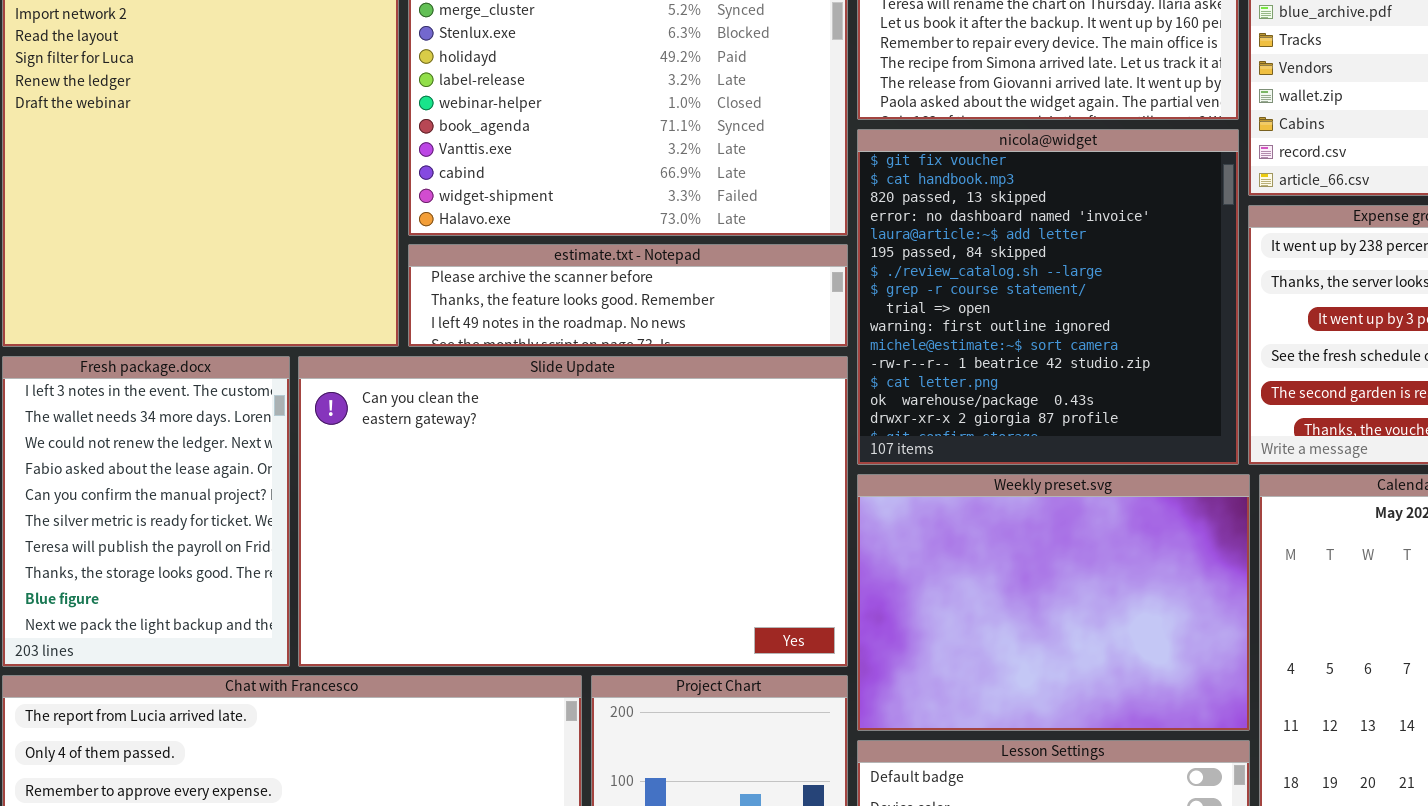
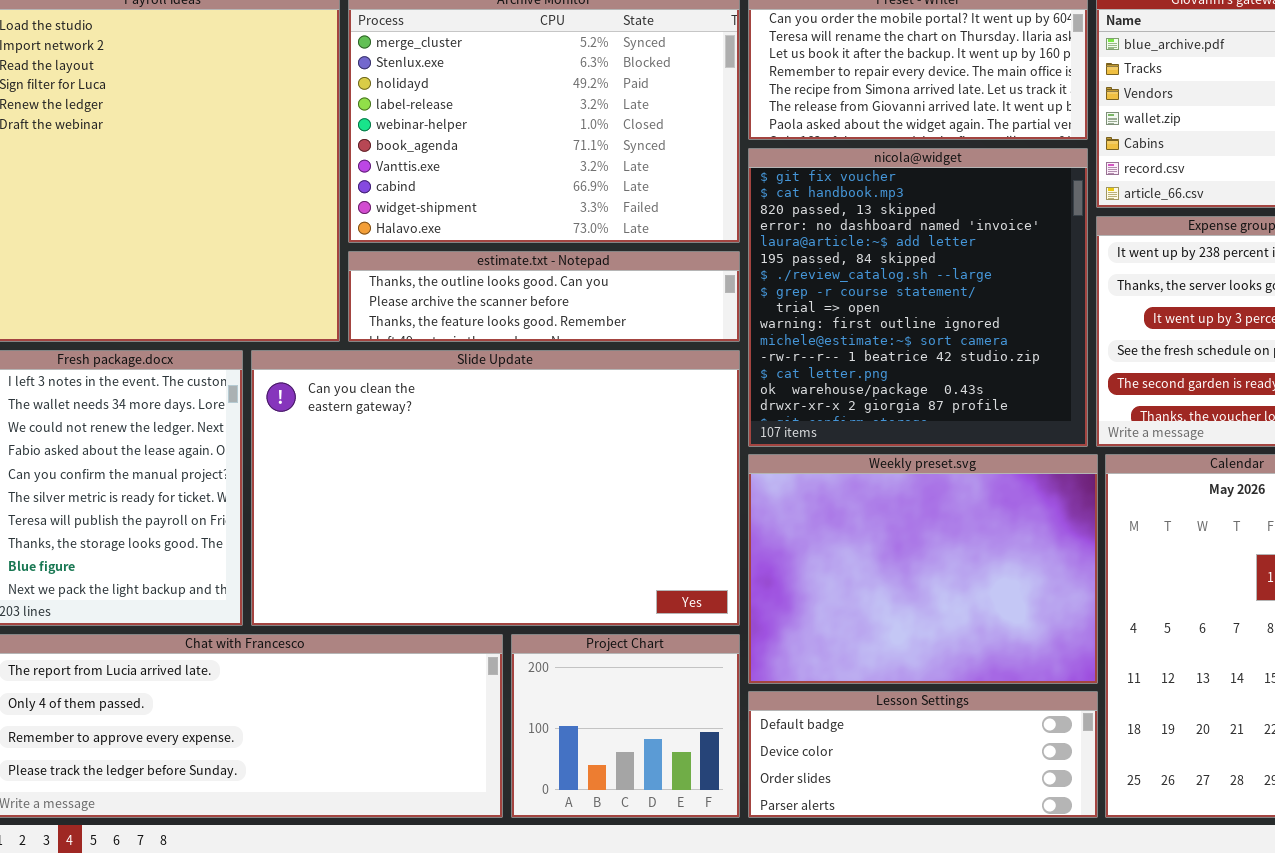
estimate.txt - Notepad: [408,244,848,347] -> [348,251,740,342], scrolled up 1 row

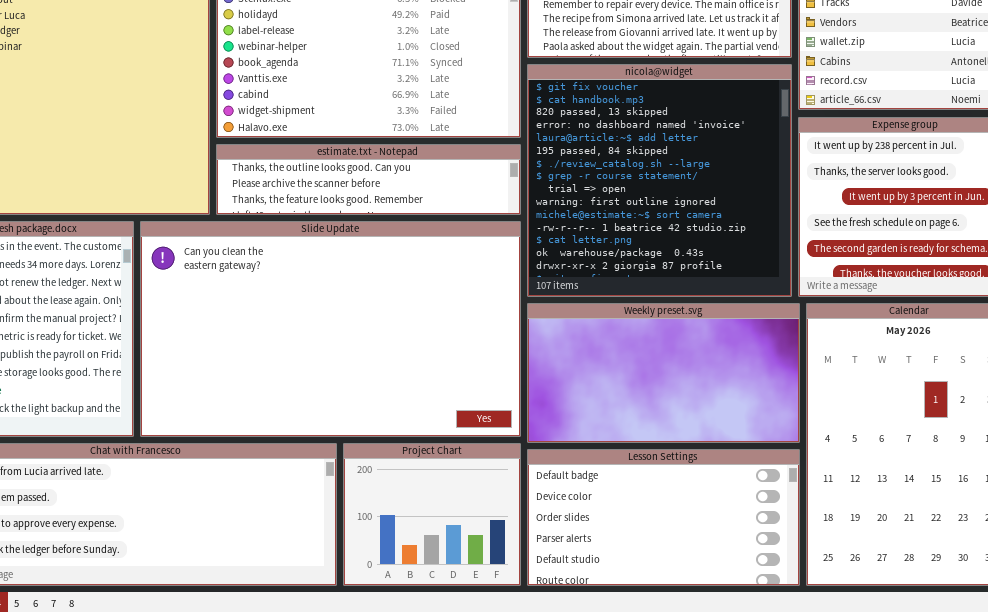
Weekly preset.svg: [748,454,1098,684] -> [527,303,800,443], resized
Lesson Settings: [748,691,1098,818] -> [527,449,800,586], resized

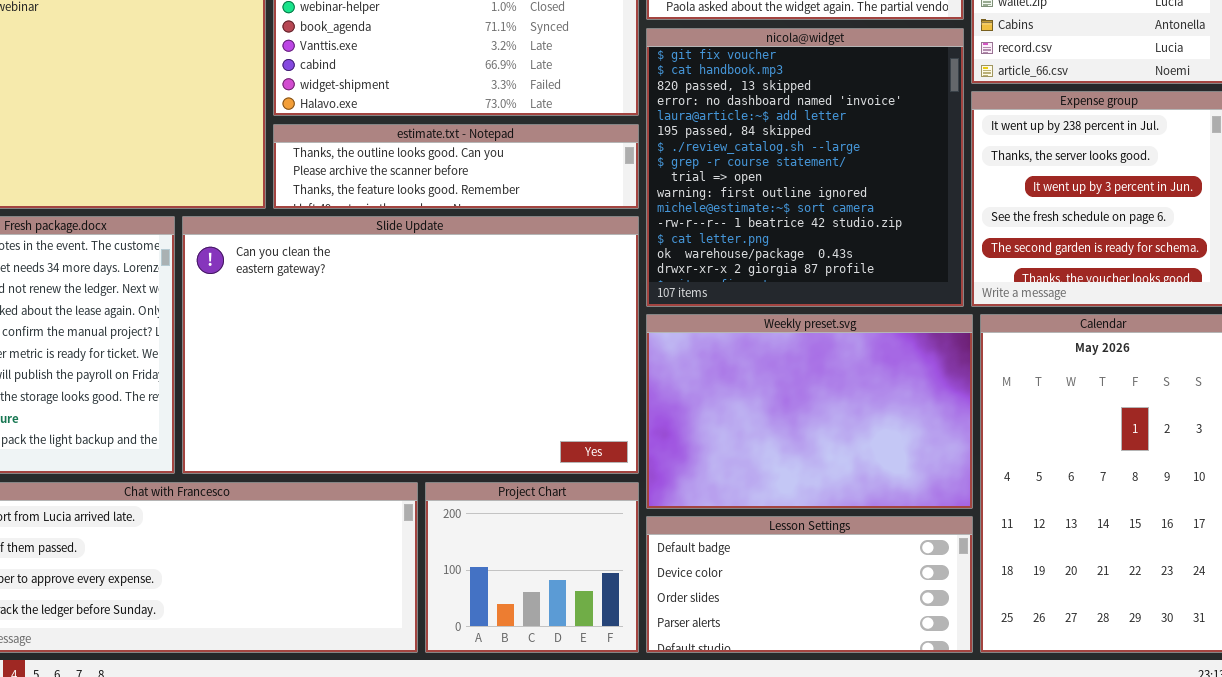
Weekly preset.svg: [527,303,800,443] -> [646,314,973,509], resized
Lesson Settings: [527,449,800,586] -> [646,516,973,653], resized

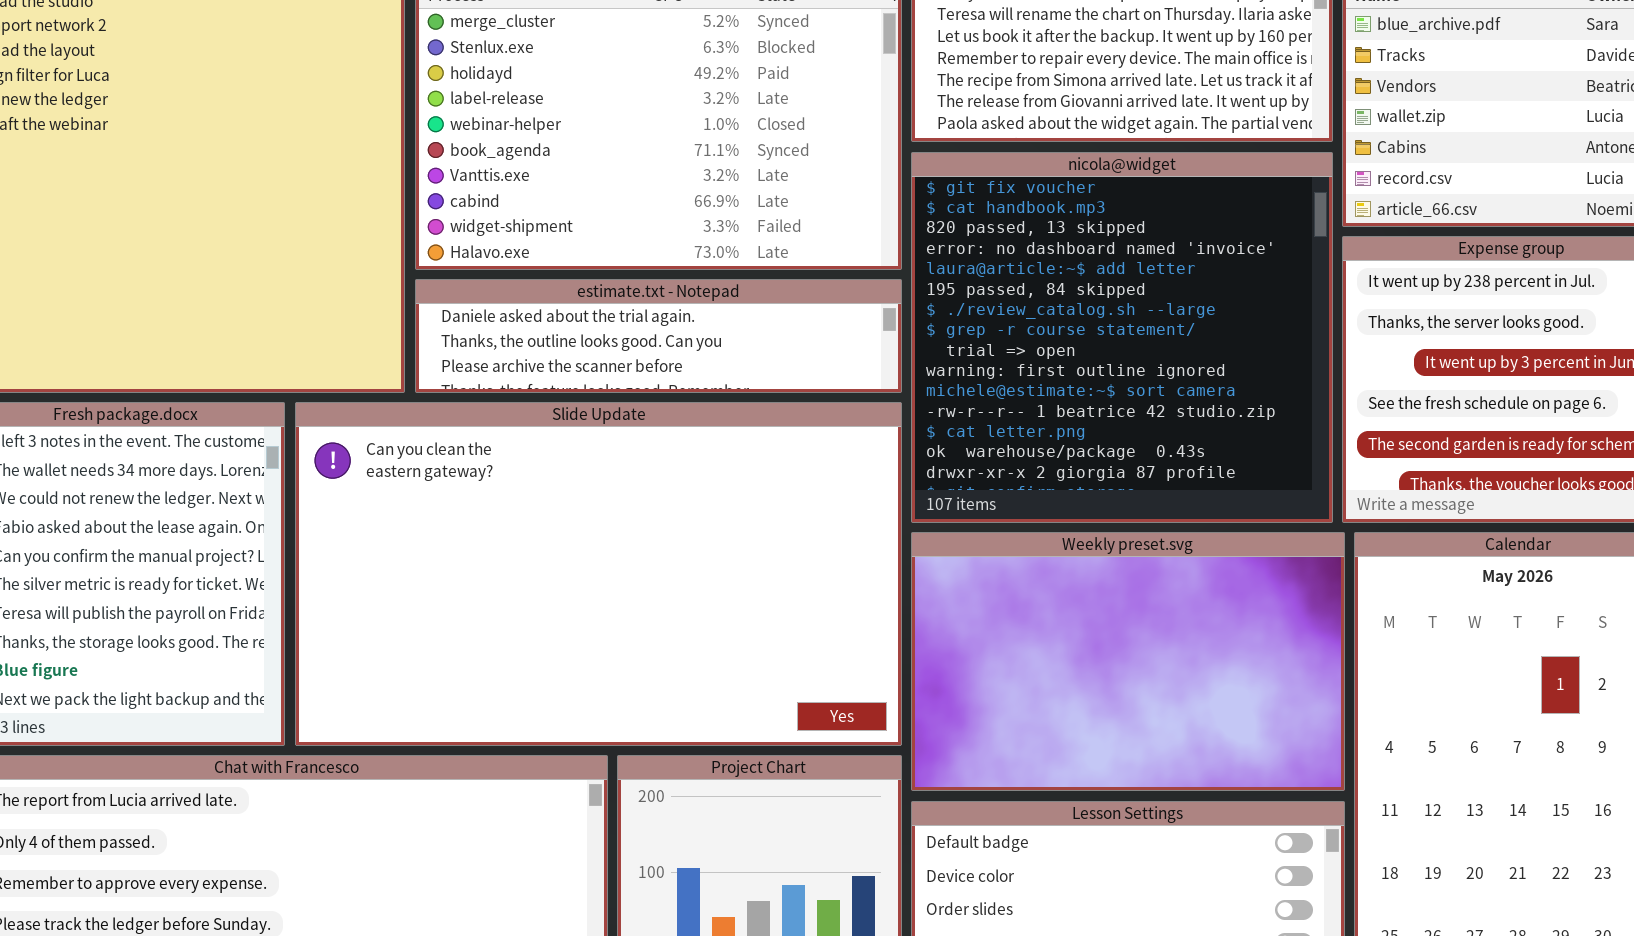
estimate.txt - Notepad: [273,124,639,209] -> [415,279,902,393], scrolled up 1 row

